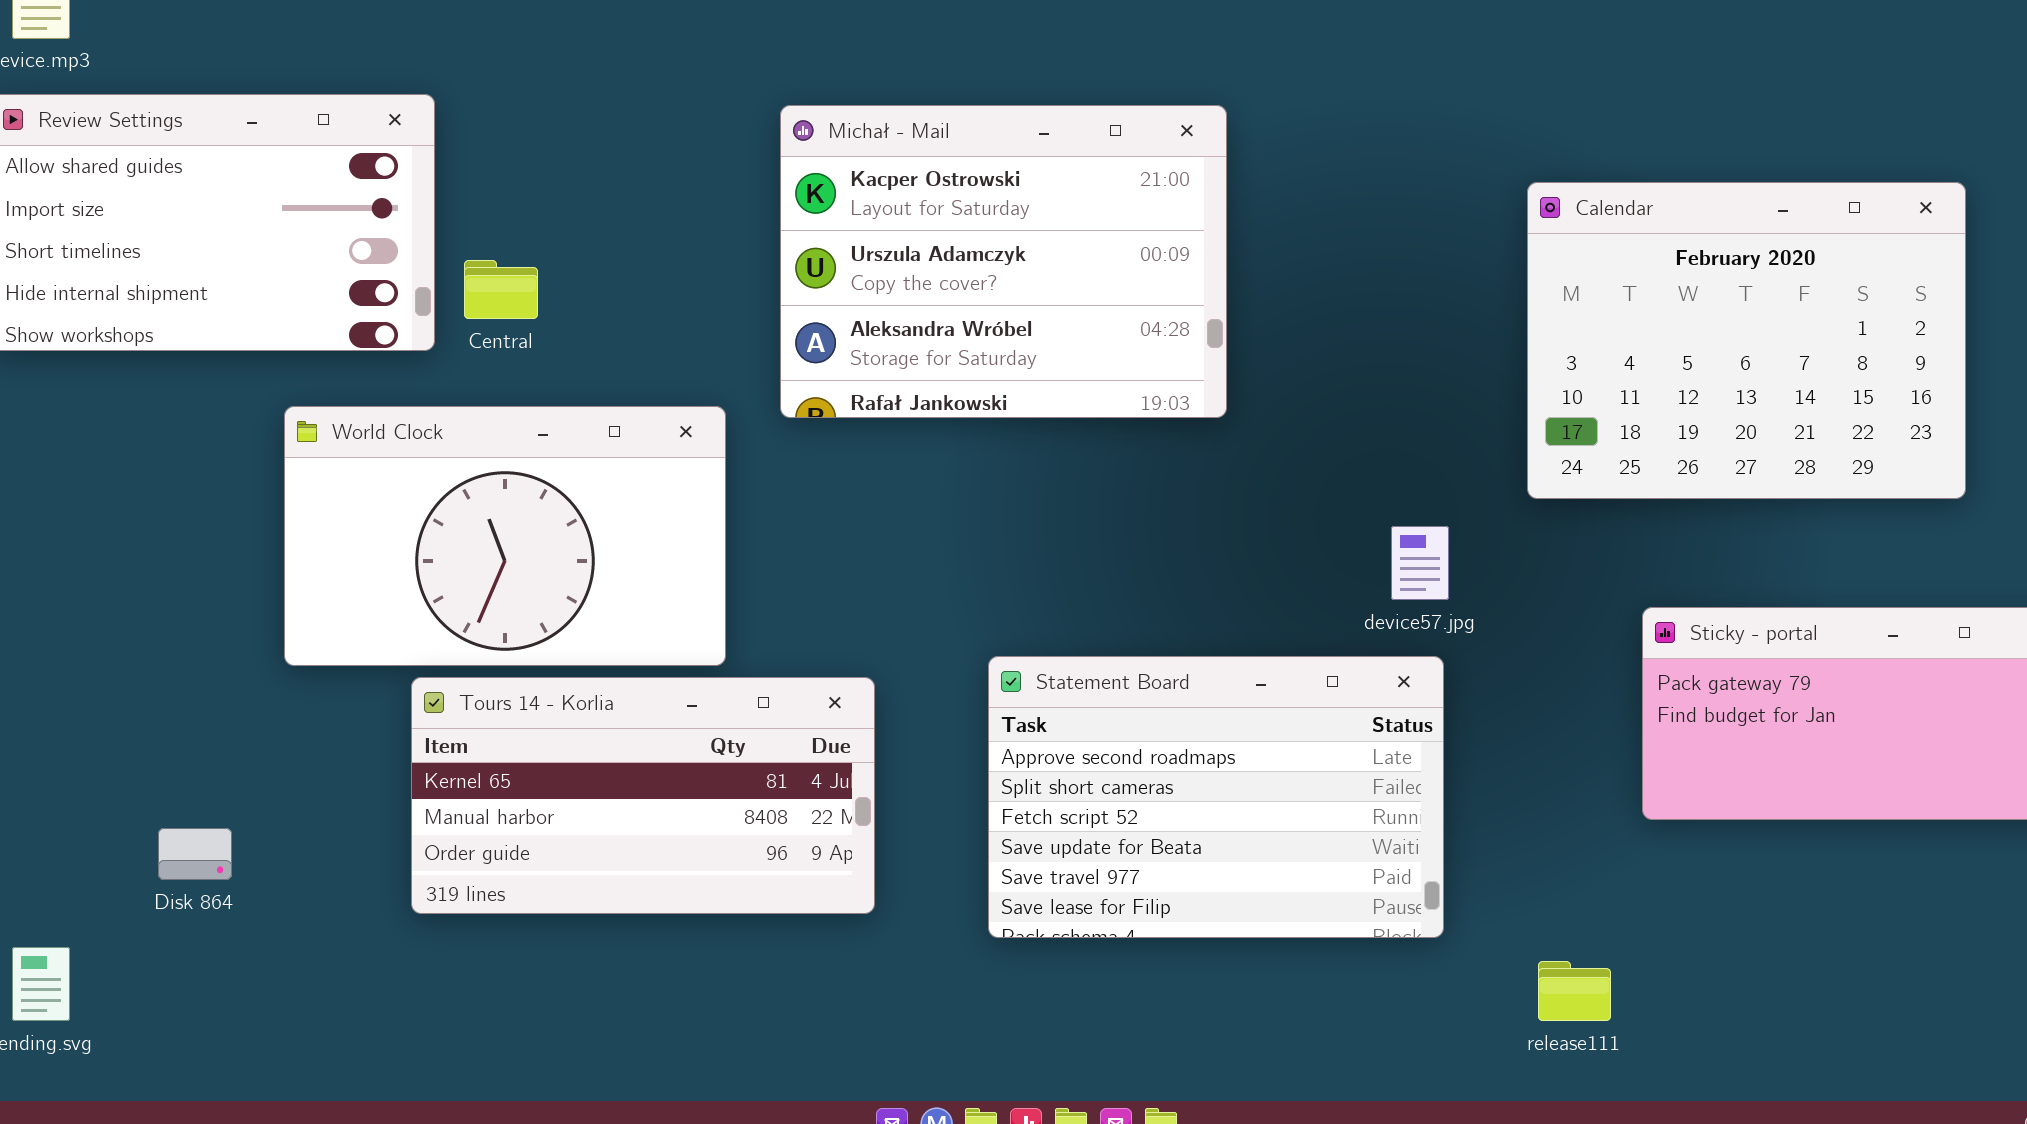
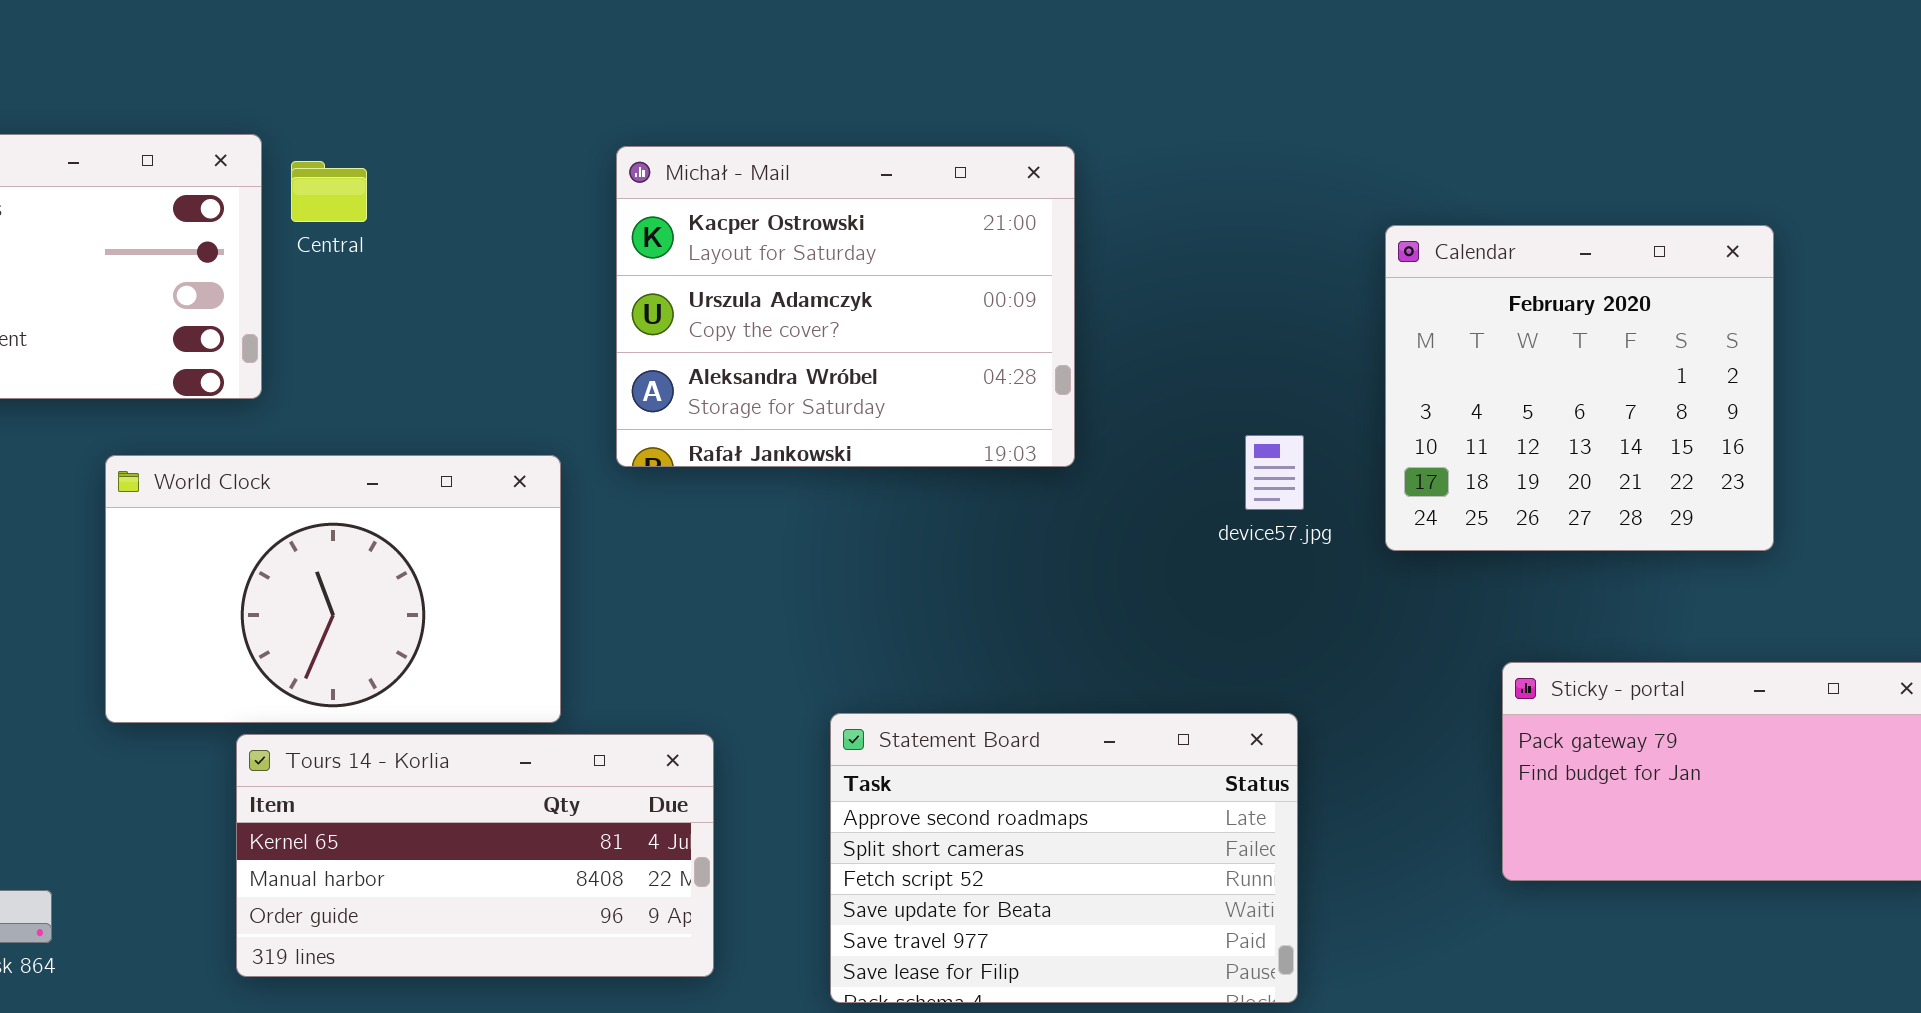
Calendar: [1527,182,1966,499] -> [1385,225,1774,551], resized
Central: [464,260,538,319] -> [291,161,367,222], moved
device57.jpg: [1391,526,1449,600] -> [1245,435,1304,510], moved

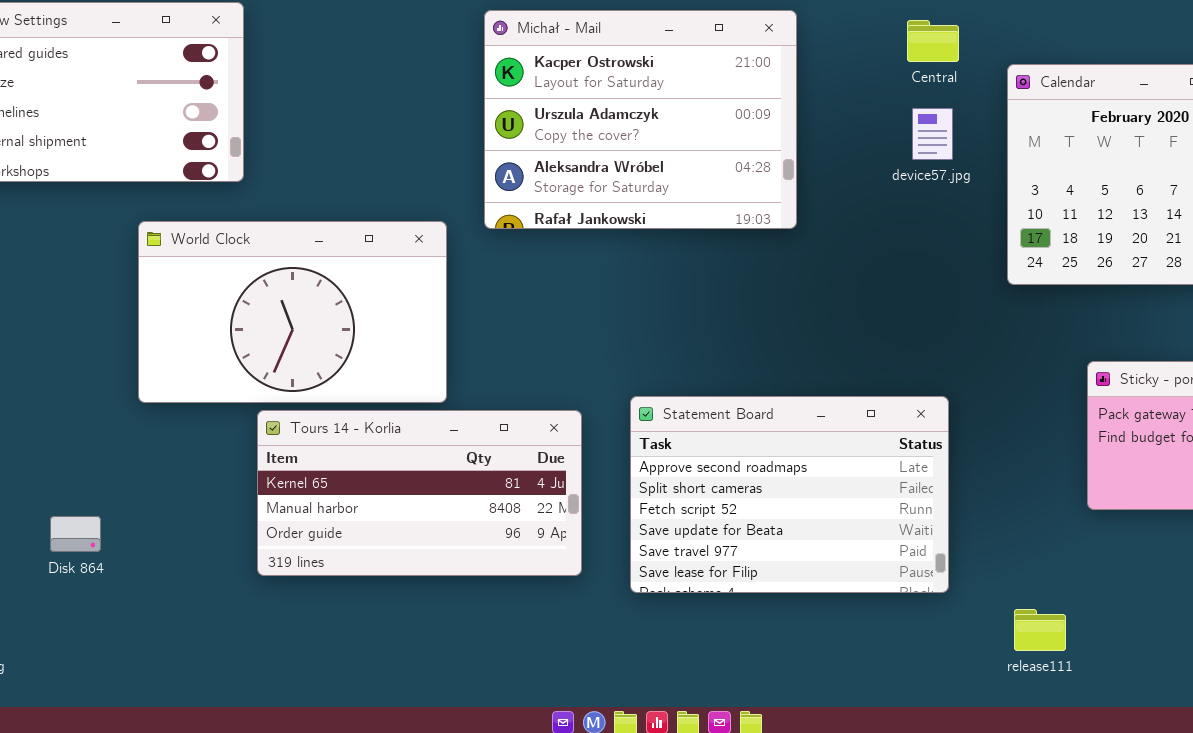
Central: [291,161,367,222] -> [907,20,959,62], moved
device57.jpg: [1245,435,1304,510] -> [912,108,953,160], moved
Tours 14 - Korlia: [236,734,714,977] -> [257,410,582,576], moved

